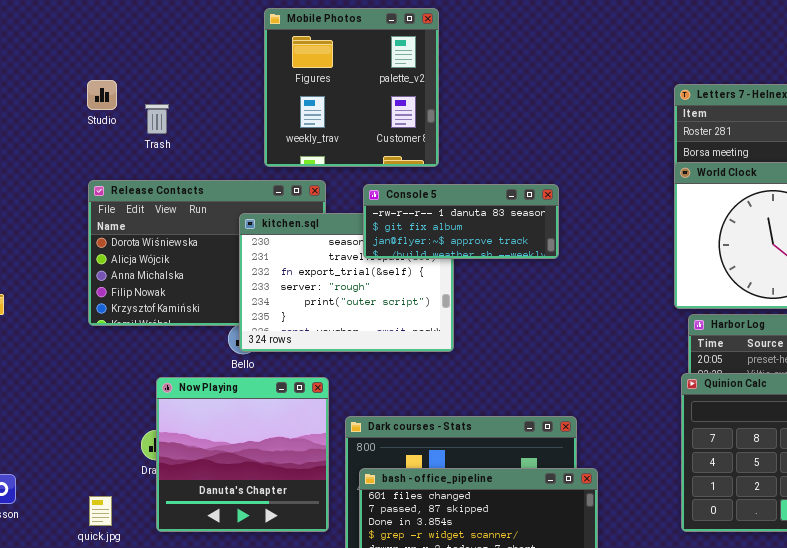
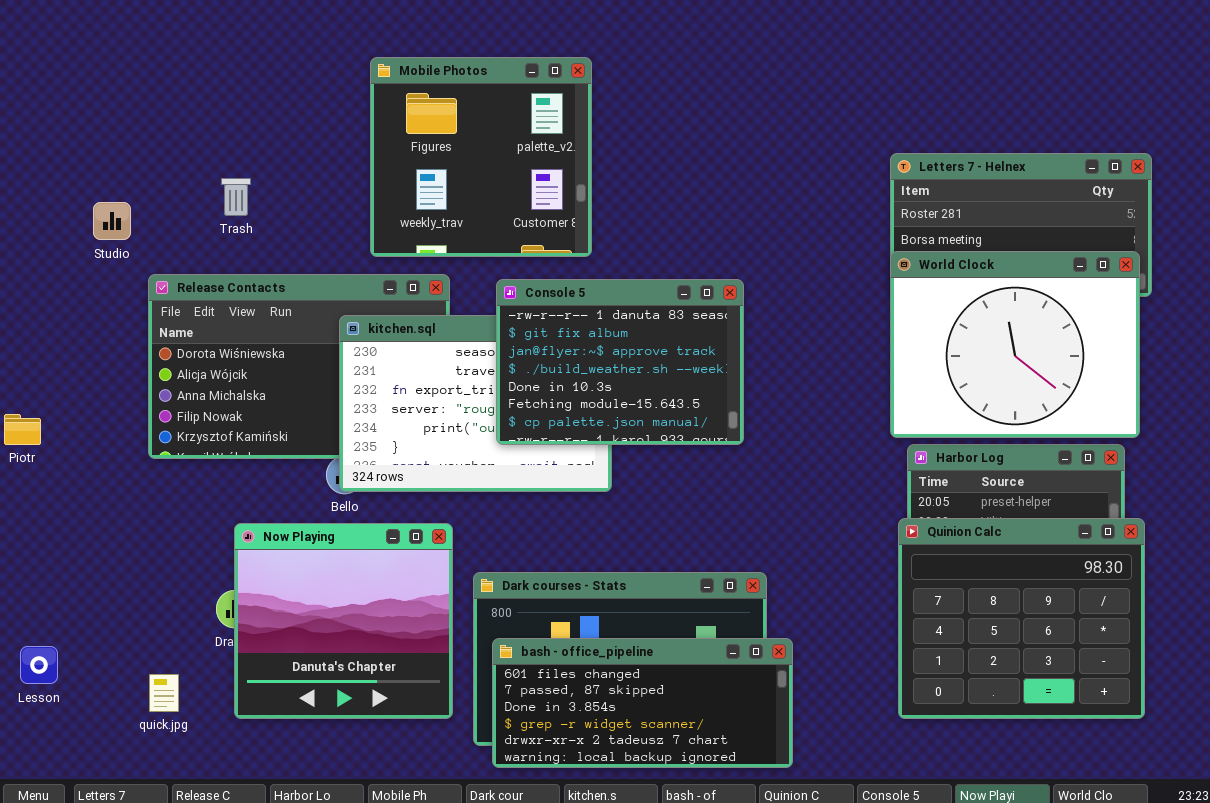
Studio: [87,80,117,110] -> [93,202,131,240], moved
Console 5: [363,184,559,259] -> [496,279,744,445], resized

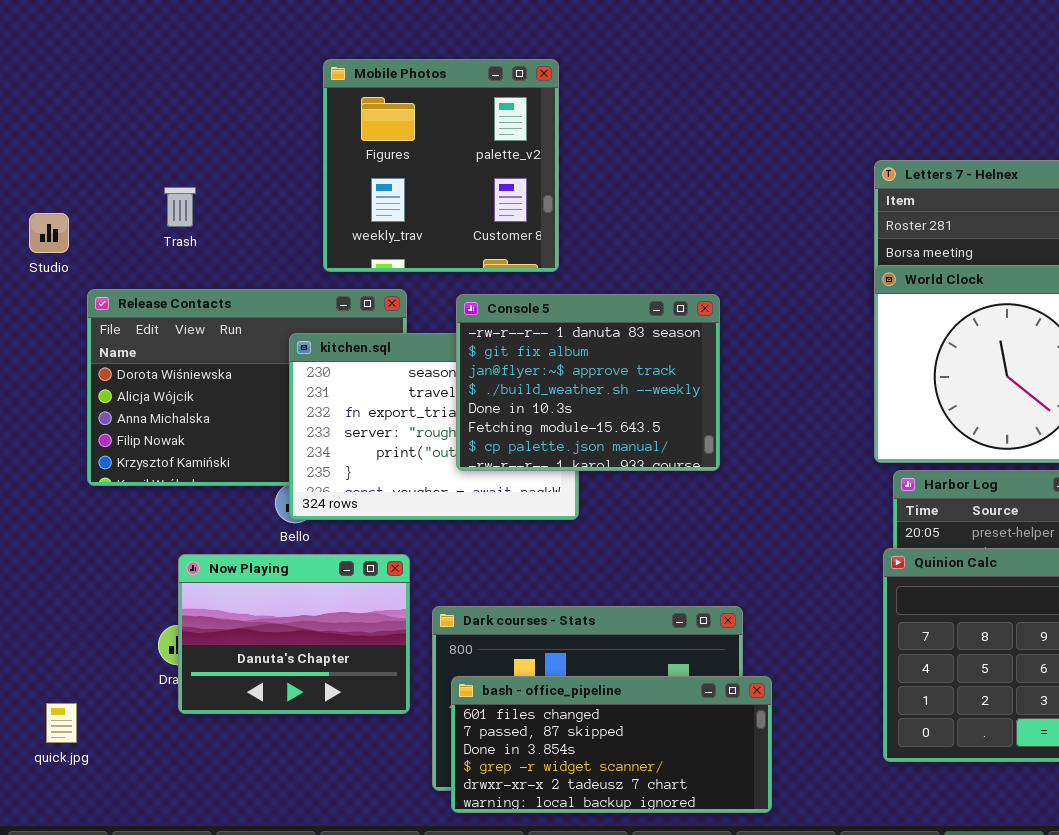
Now Playing: [234,523,453,719] -> [178,554,410,714], resized
quick.jpg: [149,674,179,712] -> [46,703,77,743], moved

